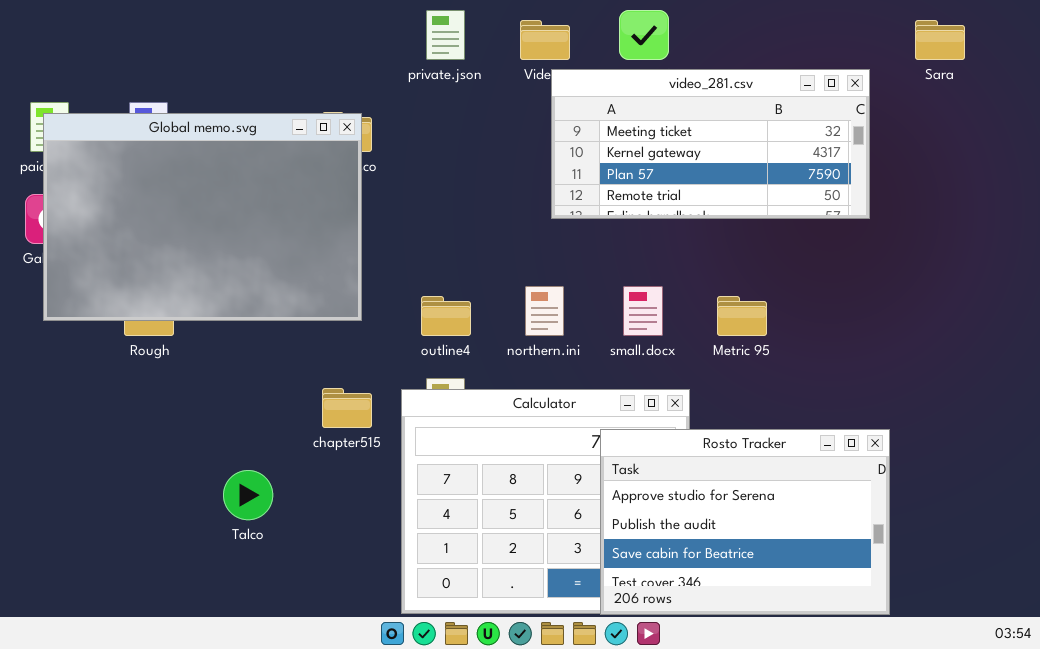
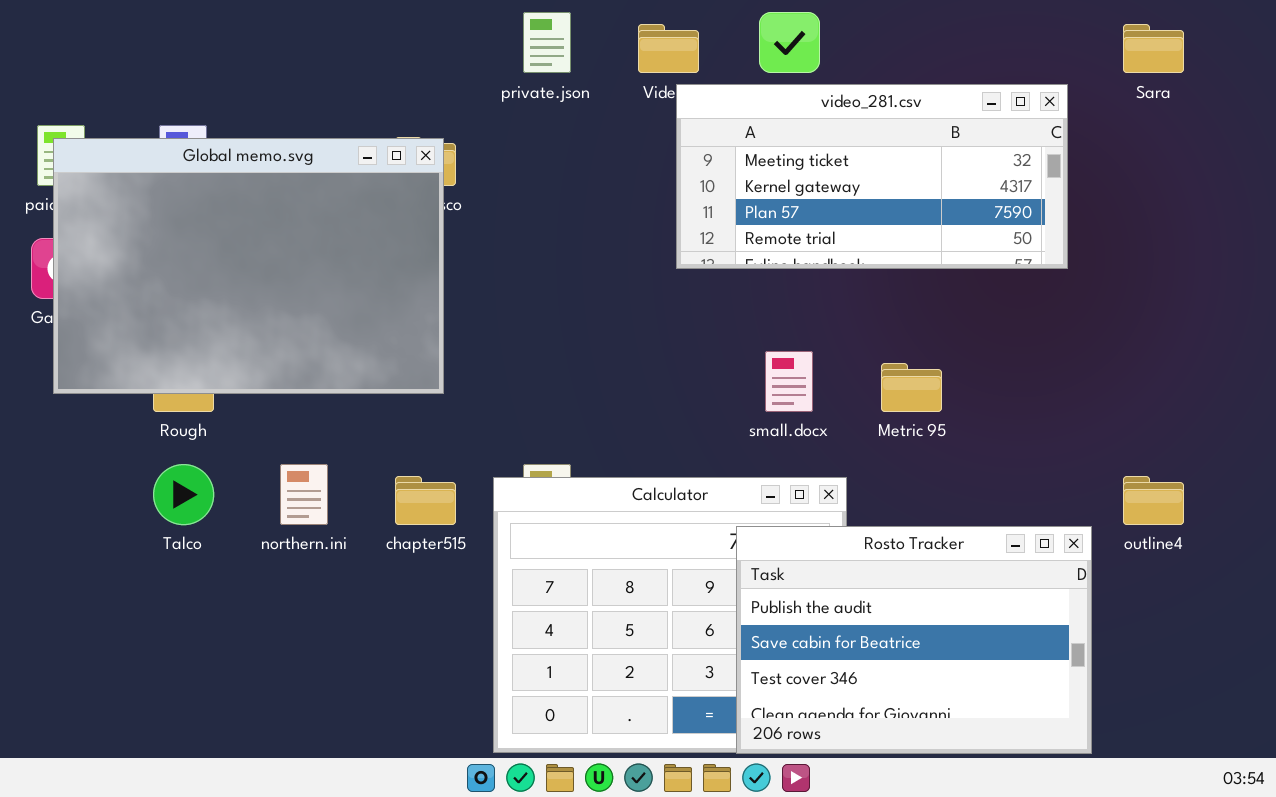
northern.ini: [525,286,564,336] -> [280,464,328,525], moved
outline4: [421,296,471,336] -> [1123,476,1184,525], moved
Rosto Tracker: [600,429,890,615] -> [736,526,1092,754], scrolled down 1 row
Talco: [223,470,273,520] -> [153,464,214,525], moved

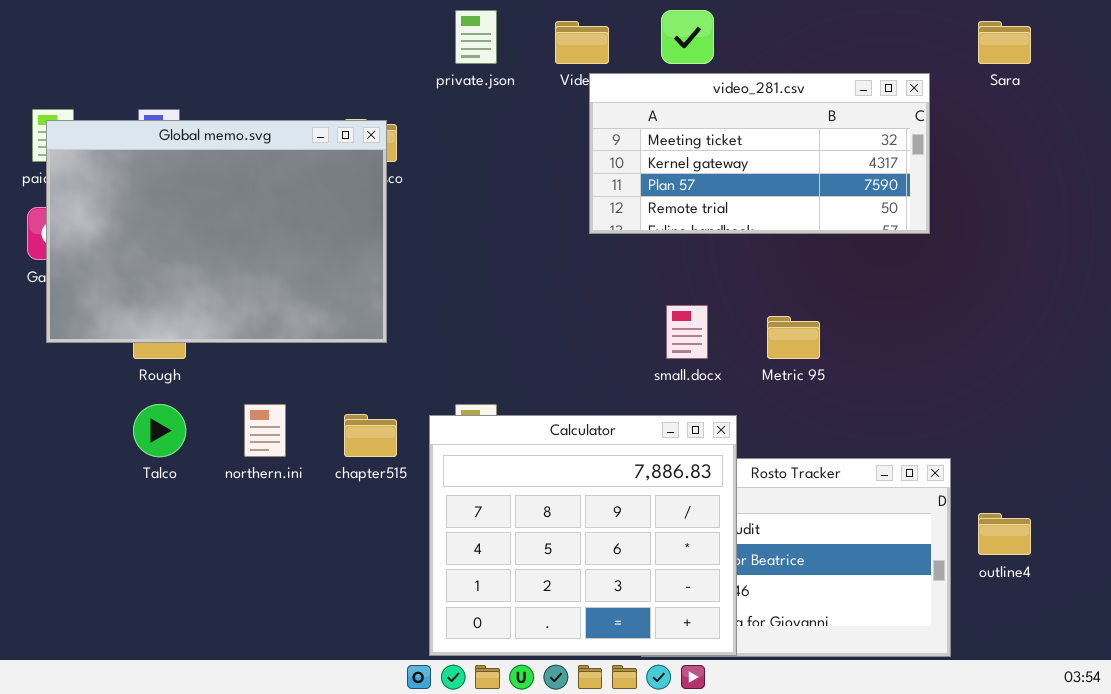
outline4: [1123,476,1184,525] -> [978,513,1031,555], moved
Calculator: [493,477,847,753] -> [429,415,737,656], raised

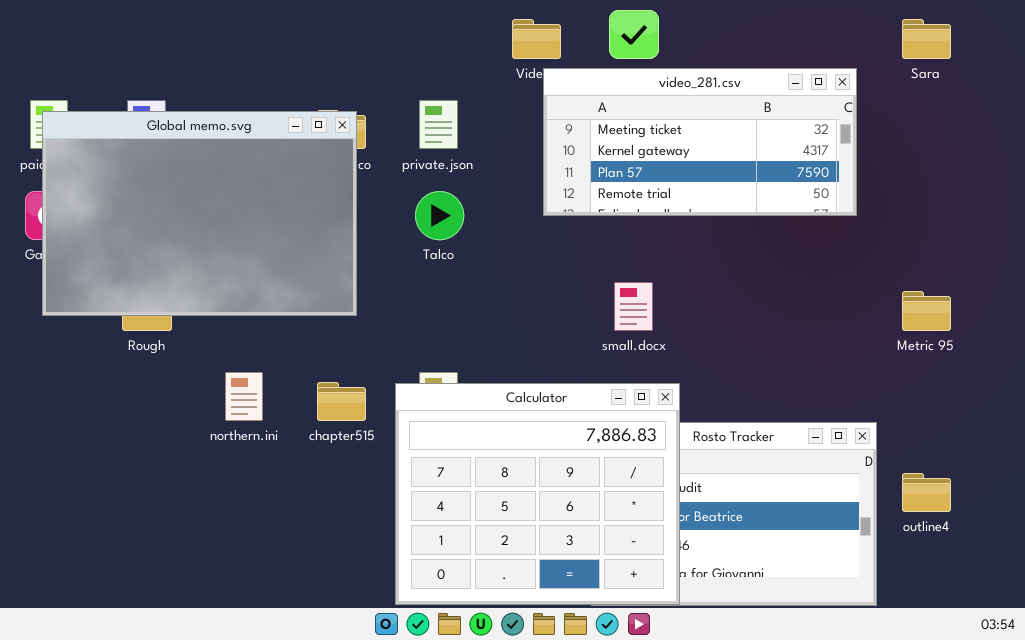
private.json: [455,10,497,64] -> [419,100,458,149], moved
Metric 95: [767,316,820,359] -> [902,291,951,331], moved
Talco: [133,404,186,457] -> [415,191,464,240], moved

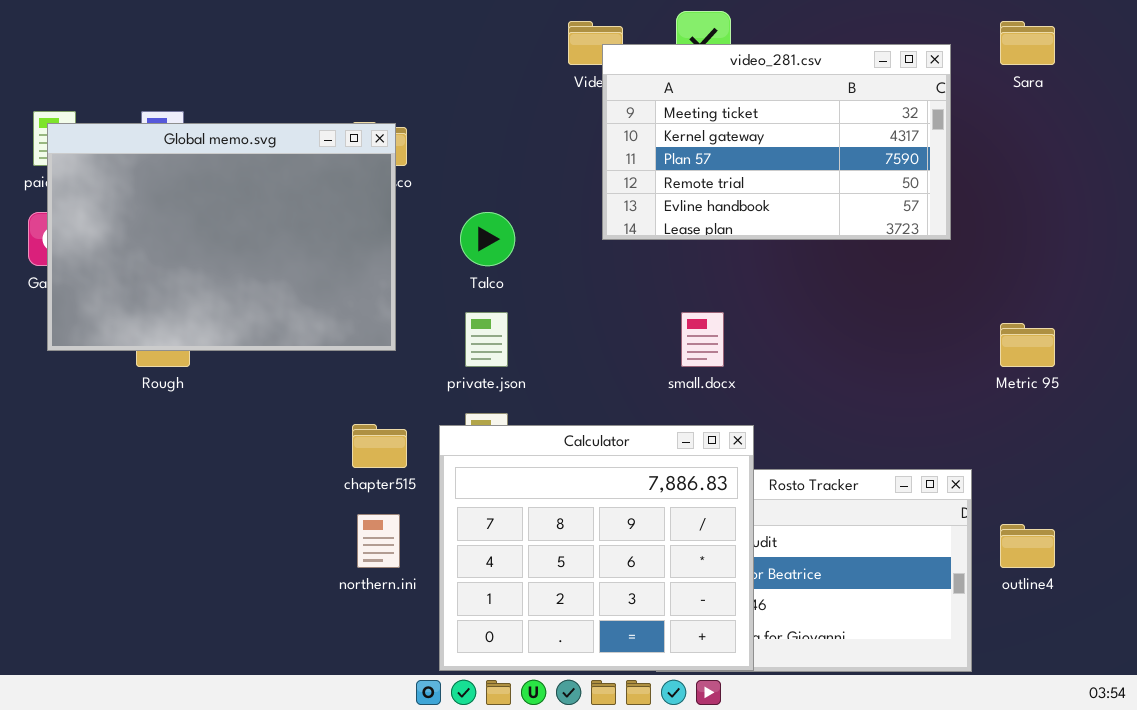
video_281.csv: [543,68,857,216] -> [602,44,951,240], resized
private.json: [419,100,458,149] -> [465,312,508,367], moved
northern.ini: [225,372,263,421] -> [357,514,400,568], moved

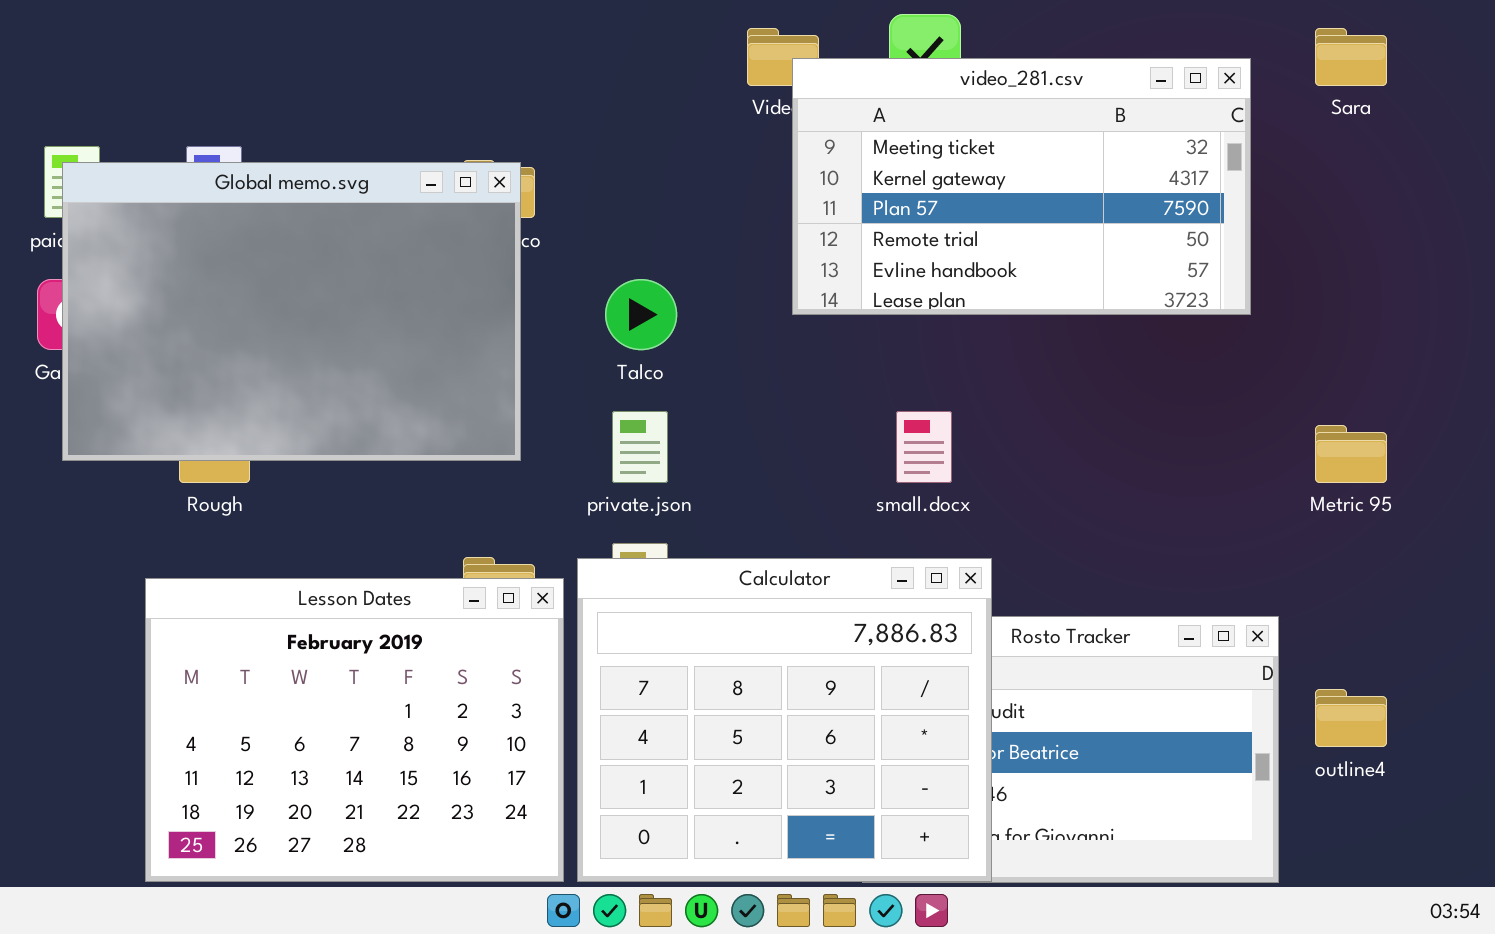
Lesson Dates: none -> [145,578,564,882], opened

